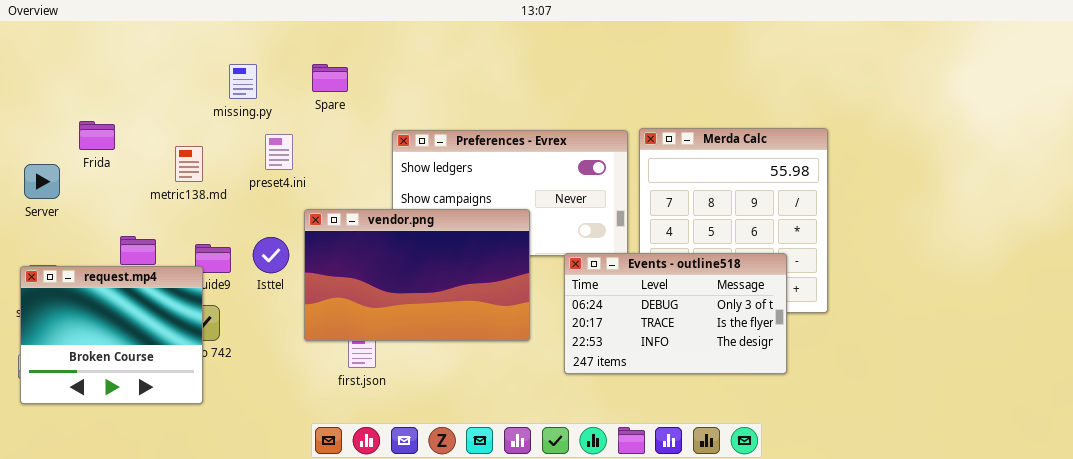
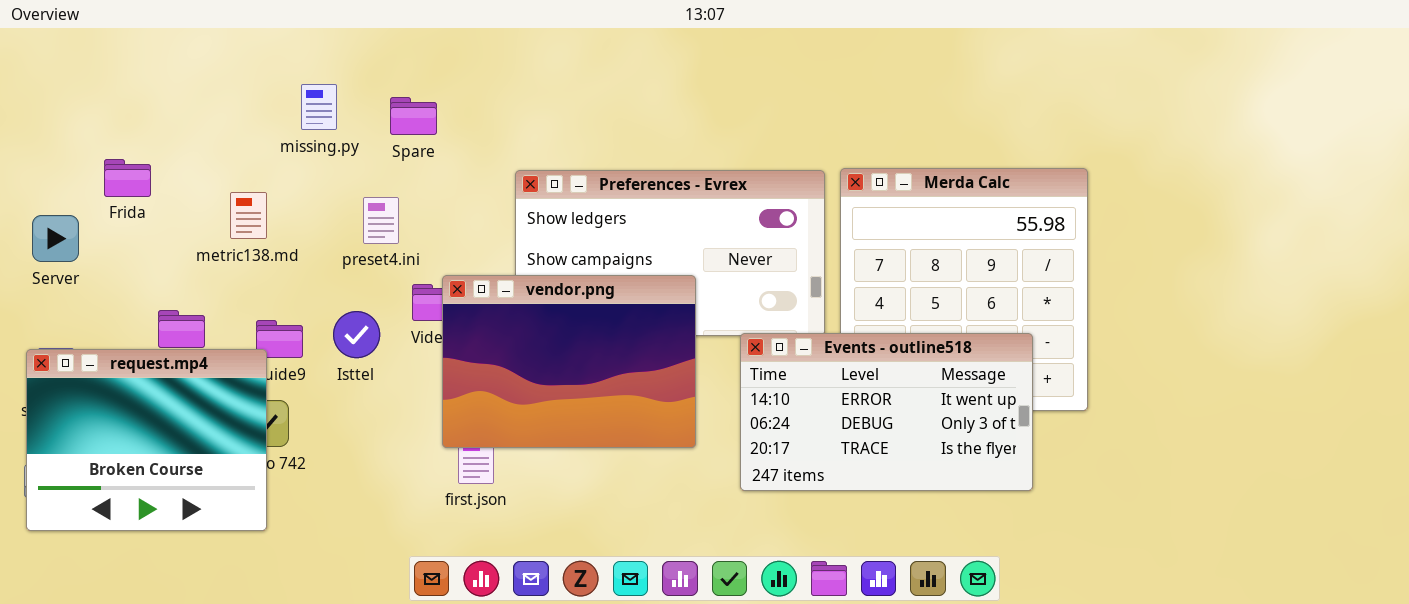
Spare: [312,64,348,92] -> [390,97,437,135], moved
preset4.ini: [265,134,293,170] -> [363,197,399,244], moved
vendor.png: [304,209,530,341] -> [442,275,696,448], resized
Events - outline518: [564,253,787,374] -> [740,333,1033,491], scrolled up 1 row

